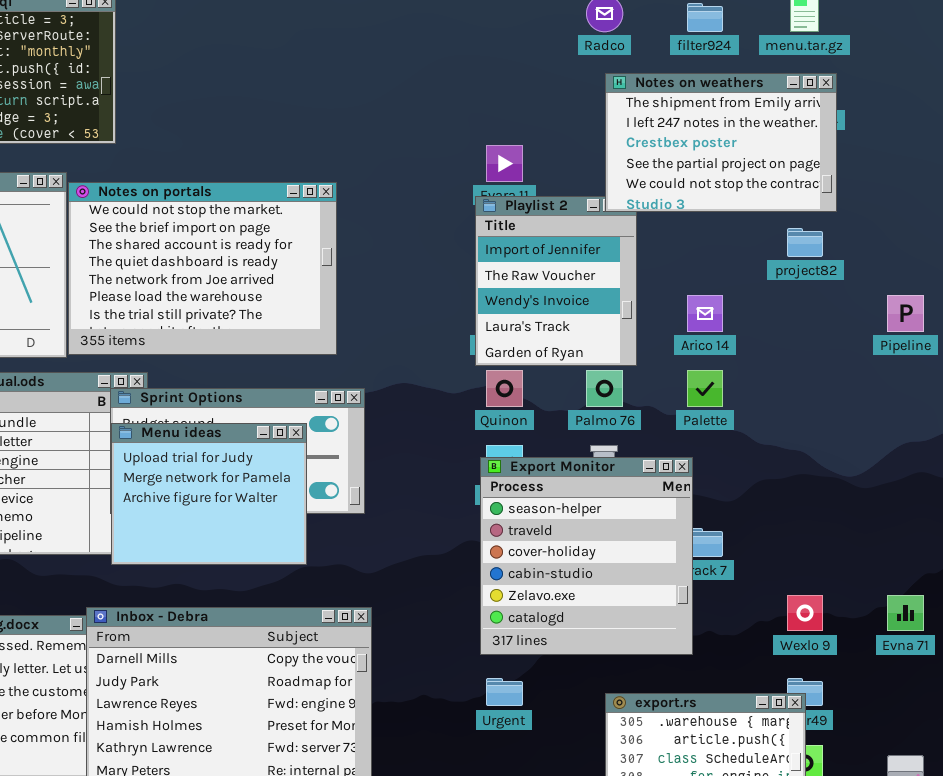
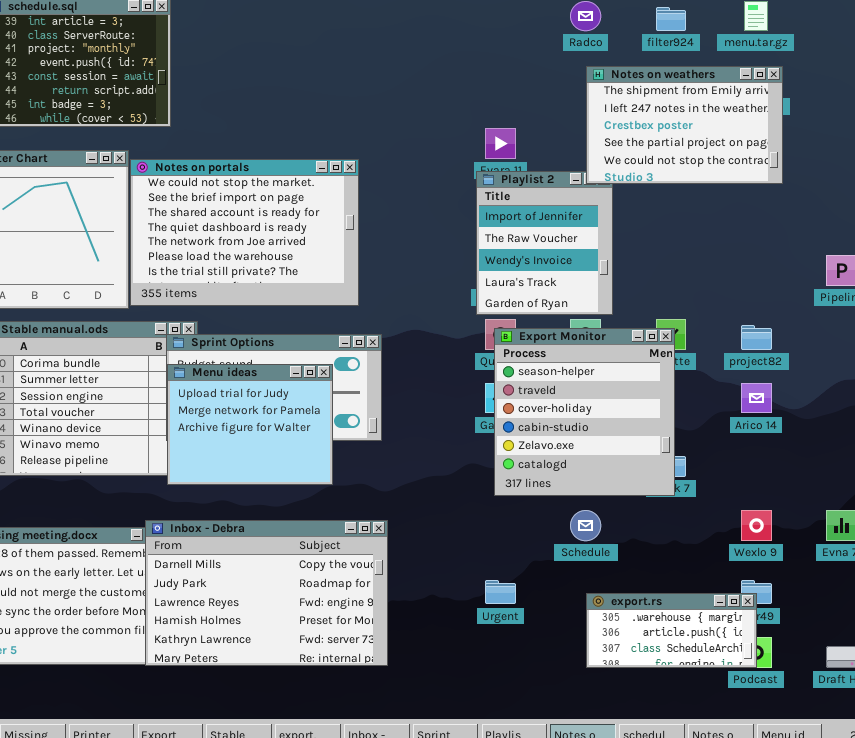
project82: [787,228,823,257] -> [741,325,772,350], moved
Arico 14: [687,295,723,332] -> [741,383,772,413], moved
Export Monitor: [480,457,693,655] -> [494,328,675,496], moved

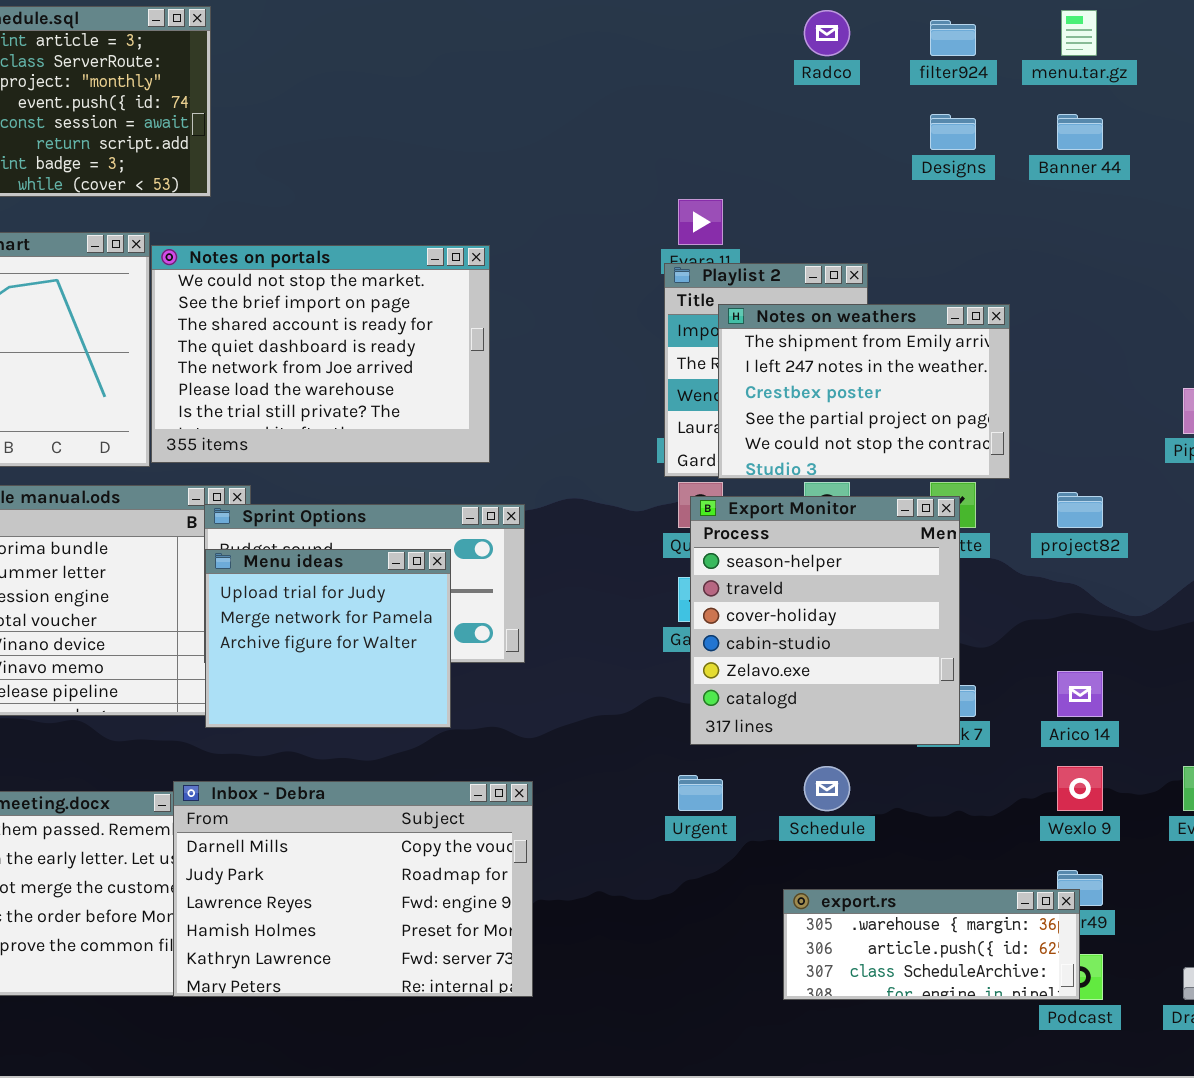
Notes on weathers: [586,66,783,184] -> [718,304,1010,479], moved
Arico 14: [741,383,772,413] -> [1057,671,1103,717], moved
Urgent: [485,580,516,604] -> [678,775,723,811], moved
export.rs: [586,593,757,668] -> [783,889,1080,1000], resized

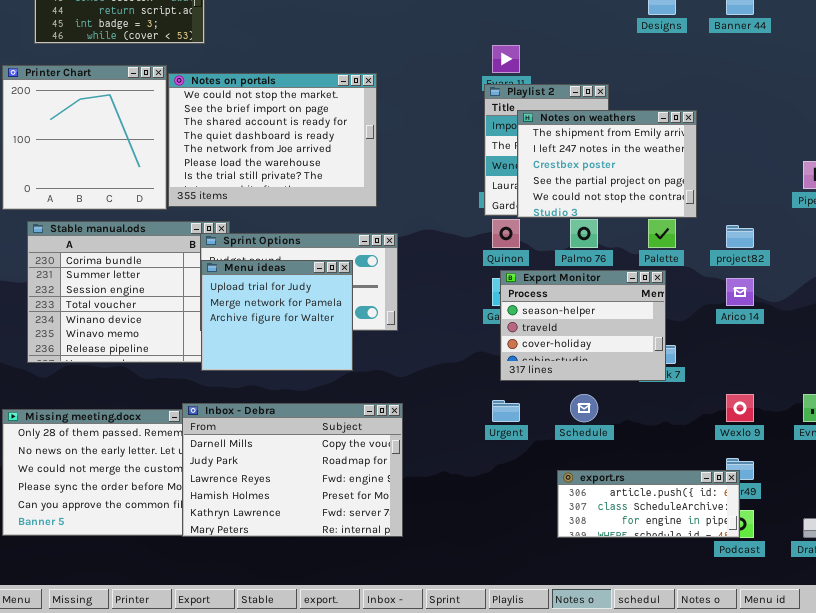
Export Monitor: [690,496,960,745] -> [500,270,666,381], resized
Arico 14: [1057,671,1103,717] -> [726,278,754,306], moved
export.rs: [783,889,1080,1000] -> [557,470,740,538], scrolled down 1 row

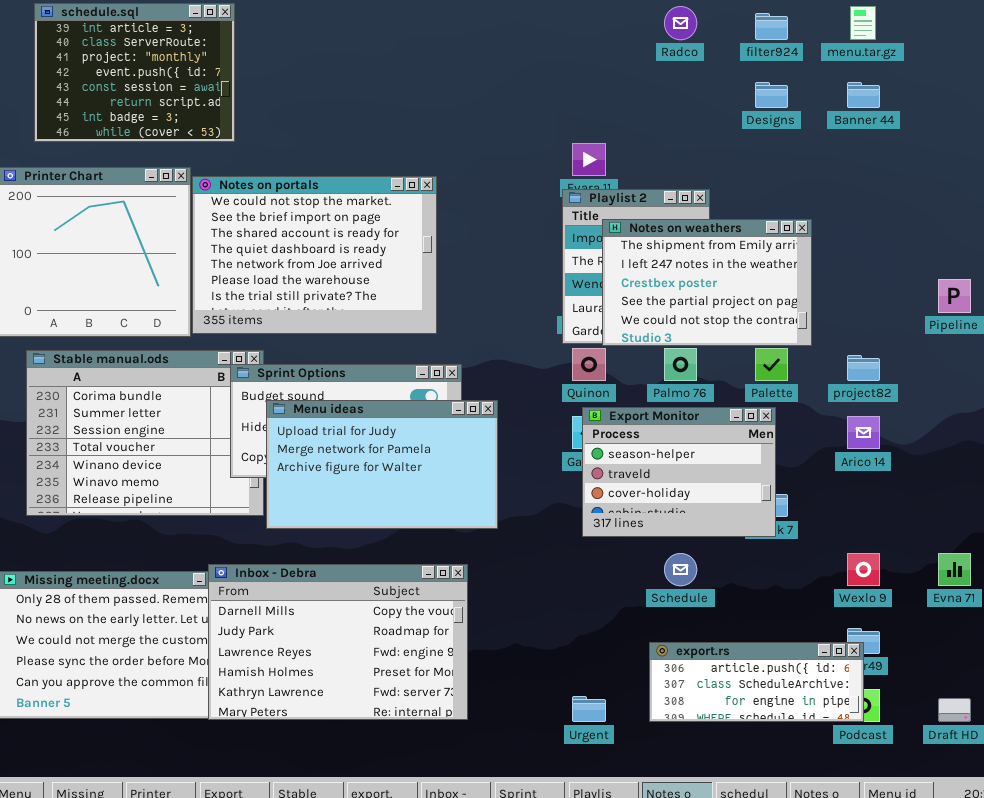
Menu ideas: [201,260,353,371] -> [266,400,498,529], moved, resized
Urgent: [492,400,520,422] -> [572,696,606,722], moved

